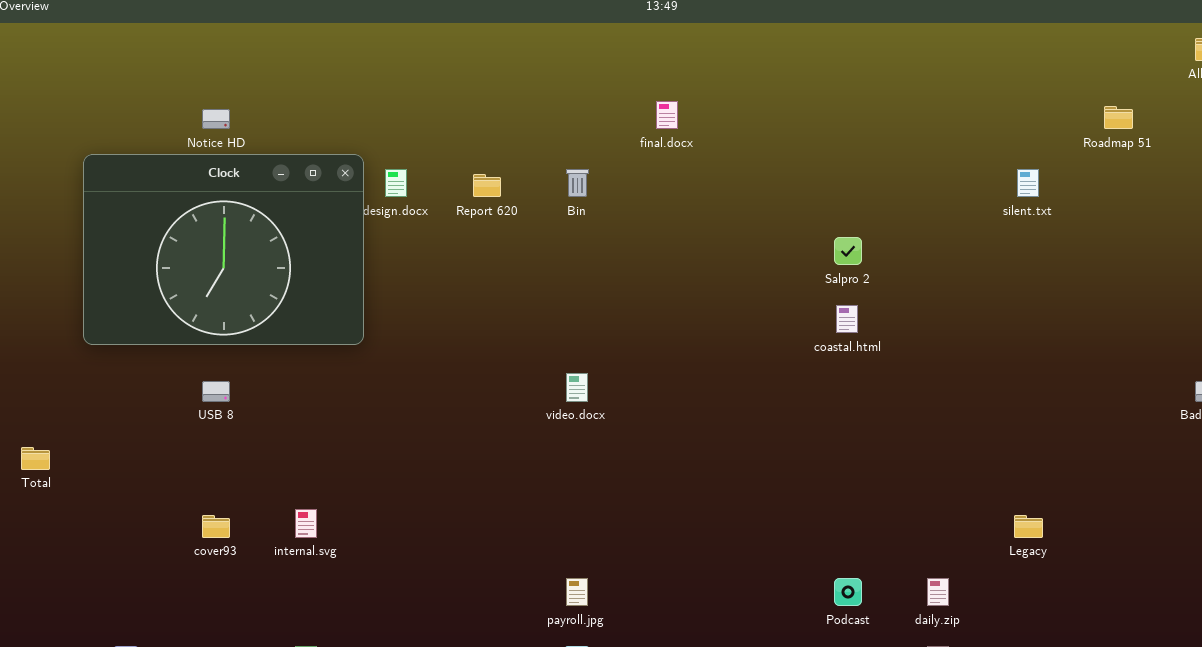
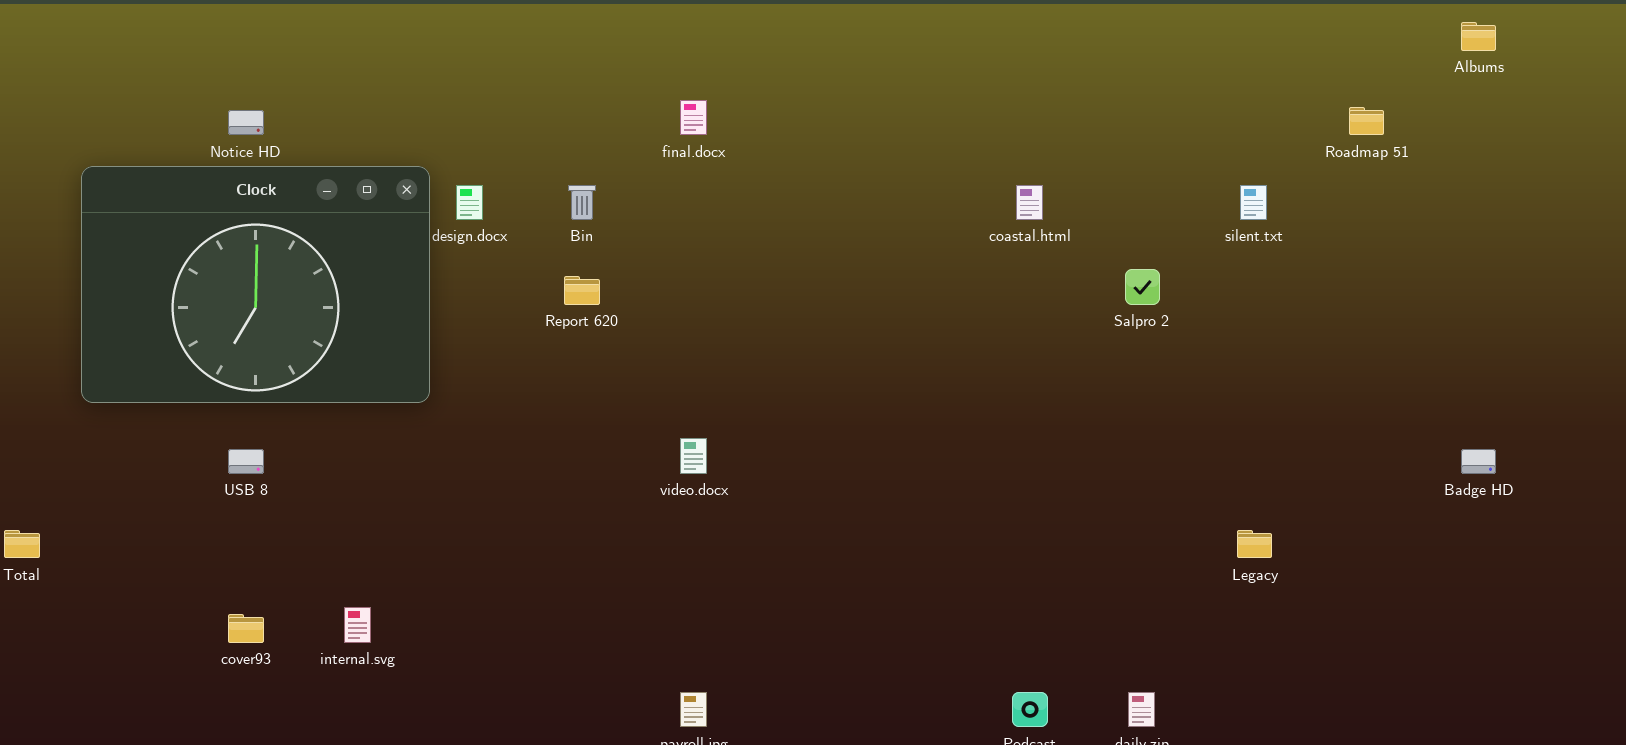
final.docx: [656,101,678,129] -> [680,100,707,135], moved
Bin: [566,169,589,197] -> [568,185,596,220], moved
Report 620: [473,174,501,197] -> [564,276,600,305], moved
Salpro 2: [834,237,862,265] -> [1125,269,1160,305], moved
coastal.html: [836,305,858,333] -> [1016,185,1043,220], moved
Legacy: [1014,515,1043,538] -> [1237,530,1272,558], moved

